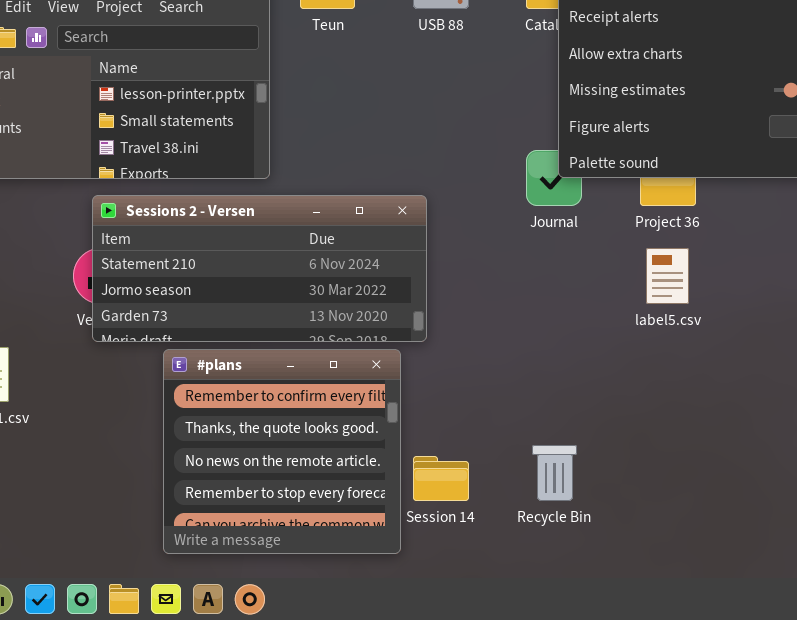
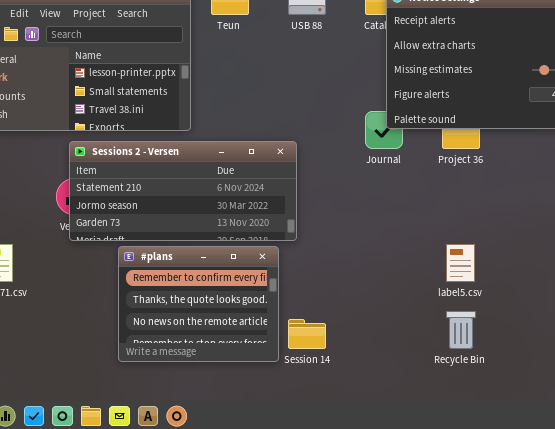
label5.csv: [646,248,689,304] -> [446,244,475,282], moved
#plans: [163,349,401,554] -> [118,246,279,362], resized
Recycle Bin: [532,445,577,501] -> [446,311,476,349], moved

